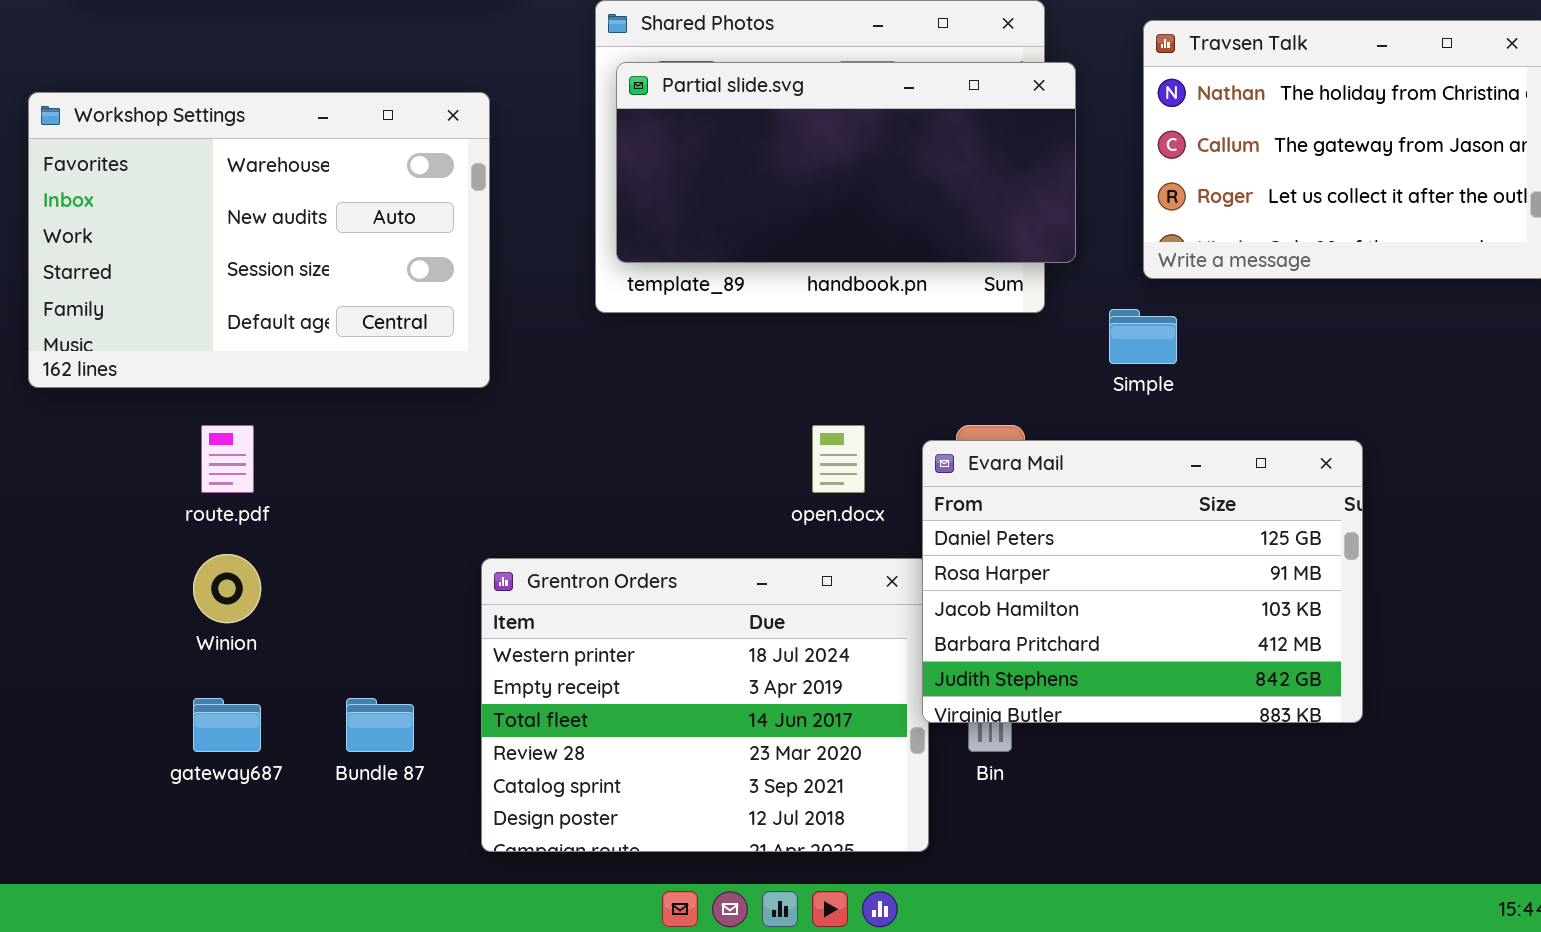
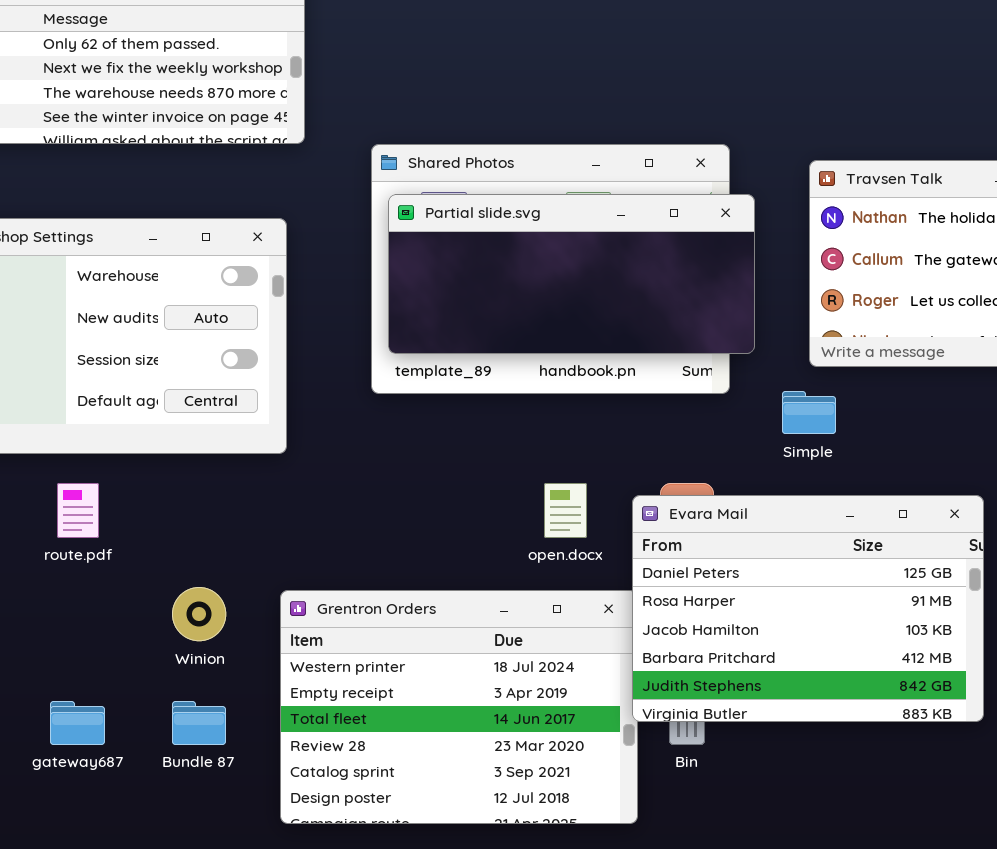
Winion: [193,554,261,623] -> [172,587,226,641], moved

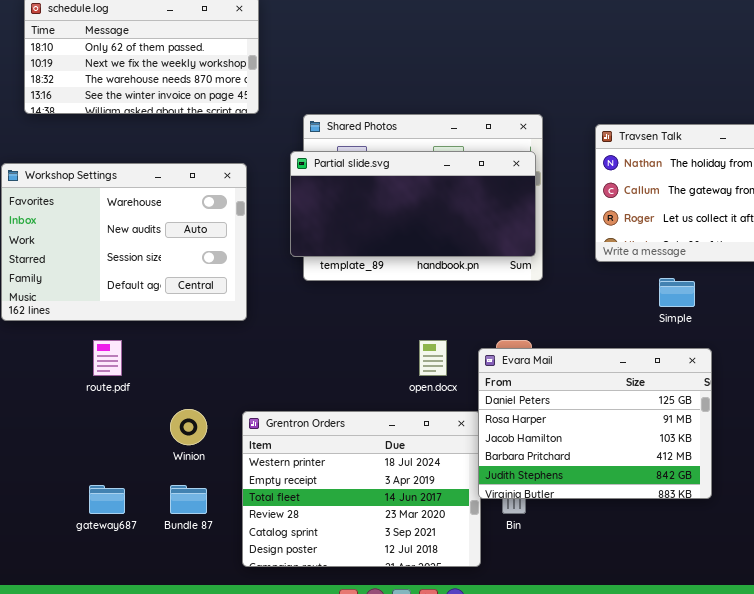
Partial slide.svg: [388,194,755,354] -> [290,151,536,257], moved
Simple: [782,391,836,434] -> [659,278,695,307], moved

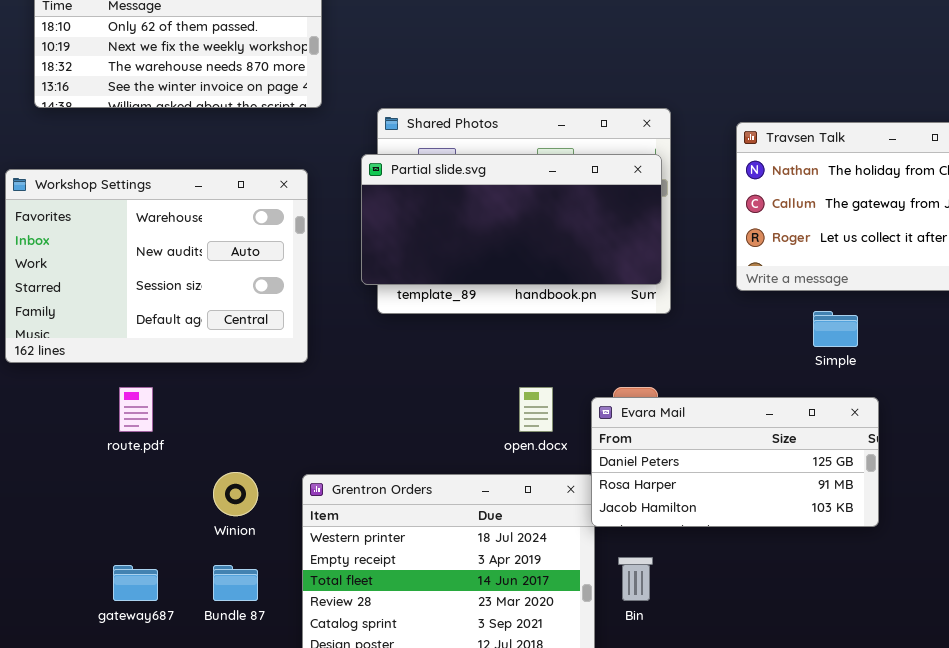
Evara Mail: [478,348,712,499] -> [591,397,879,527], resized

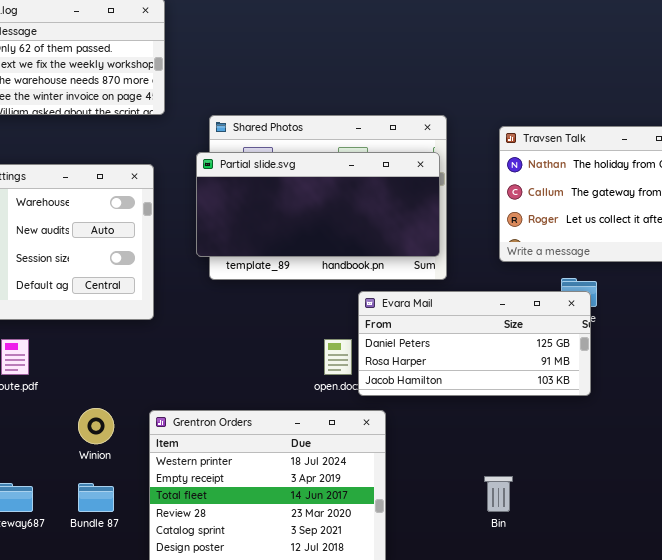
Evara Mail: [591,397,879,527] -> [358,291,591,396], moved
Bin: [618,557,653,601] -> [484,476,513,512], moved

